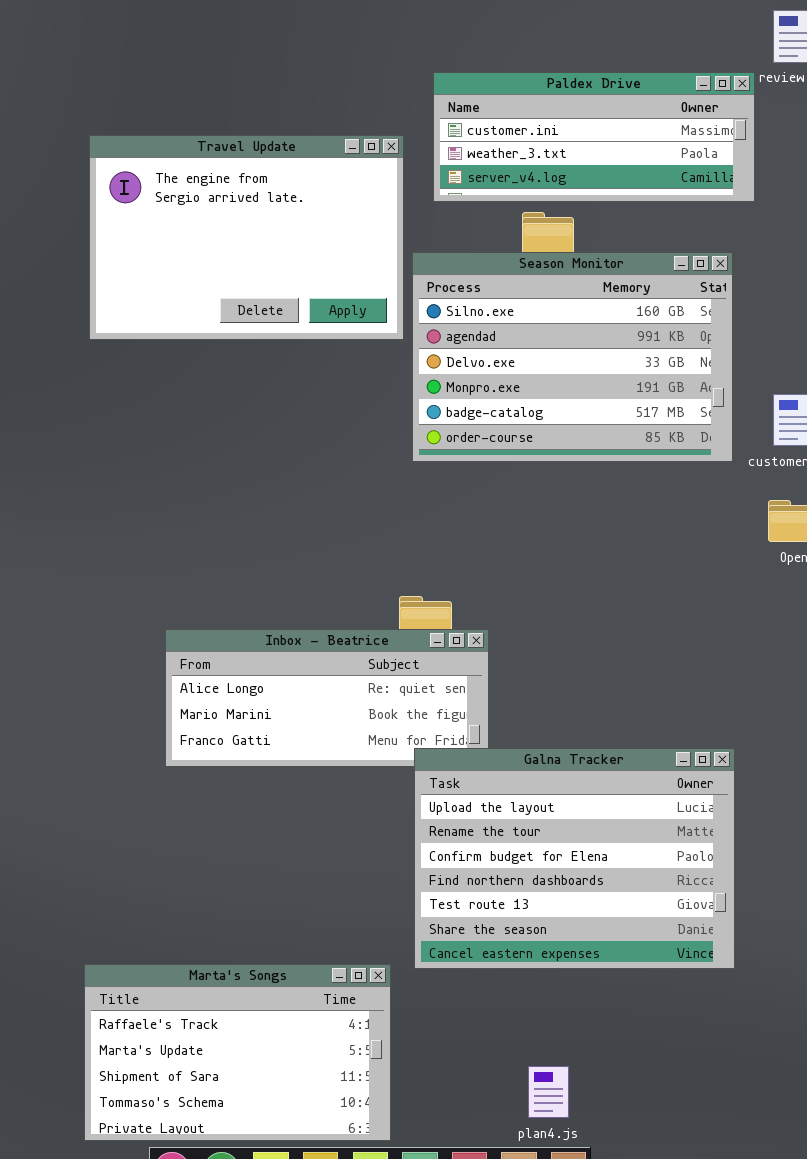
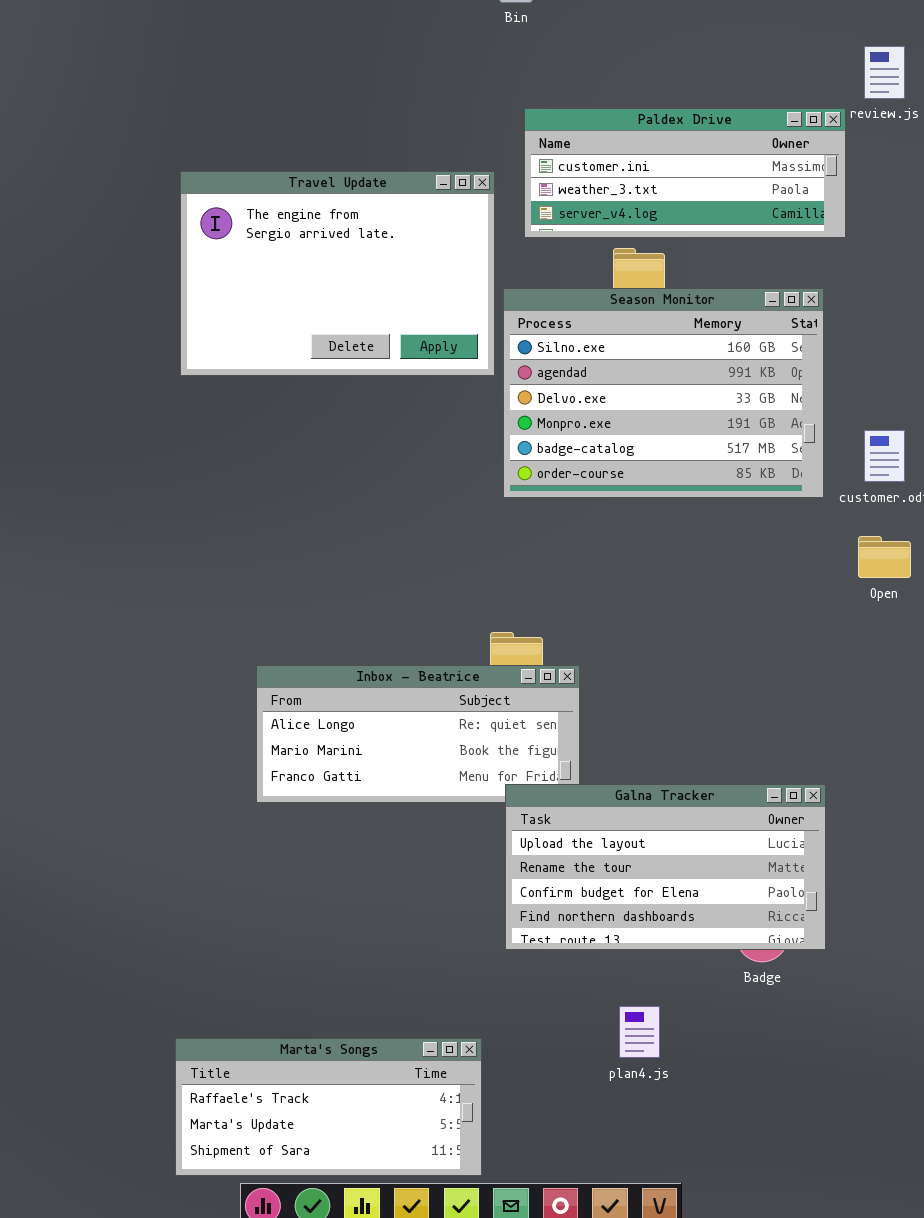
Galna Tracker: [414,748,735,969] -> [505,784,826,950], resized
Marta's Songs: [84,964,391,1141] -> [175,1038,482,1176], resized
plan4.js: [528,1066,569,1118] -> [619,1006,660,1058], moved

